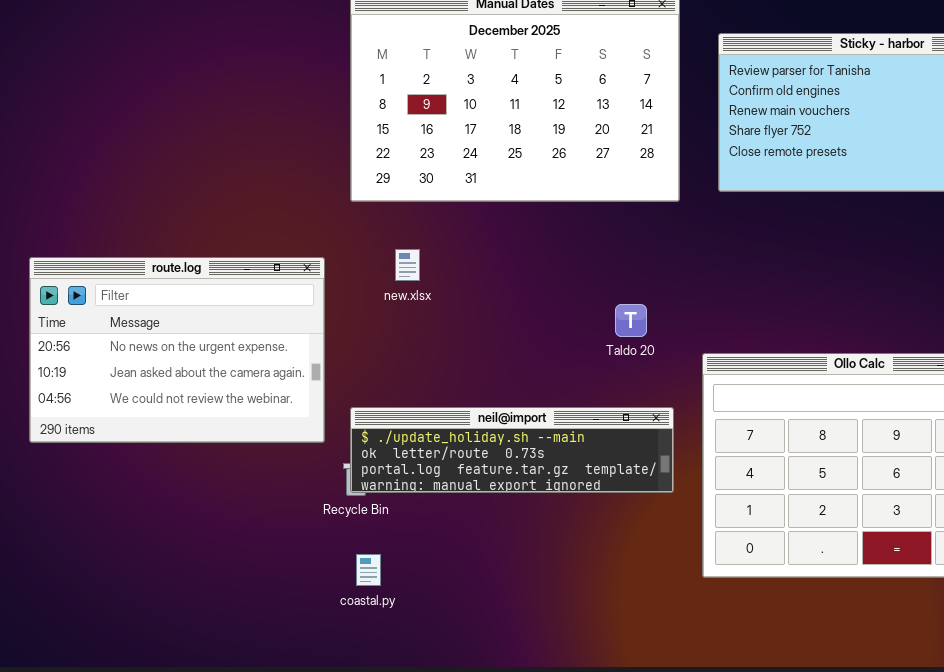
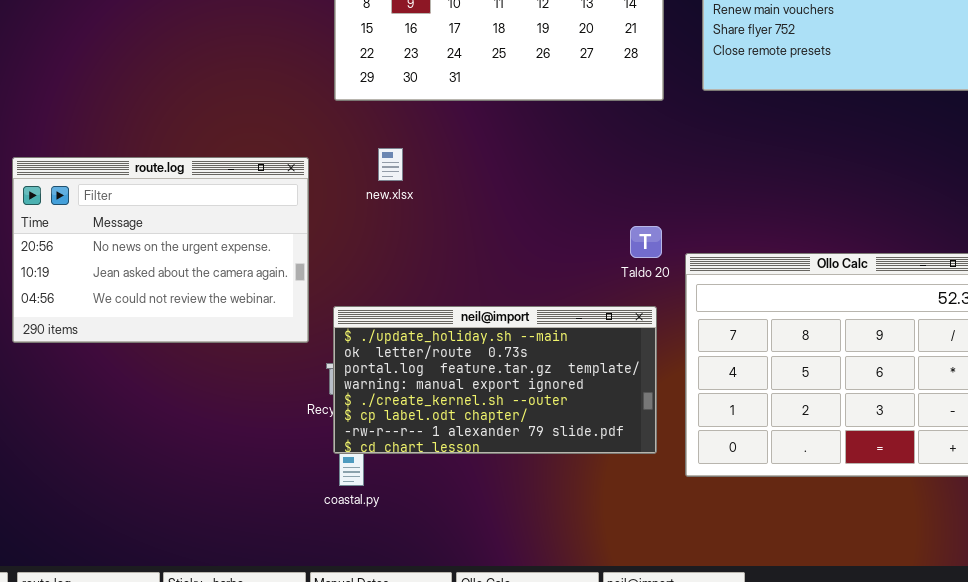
Taldo 20: [615,304,647,337] -> [630,226,662,258], moved
neil@import: [350,407,674,493] -> [333,306,657,454], resized

